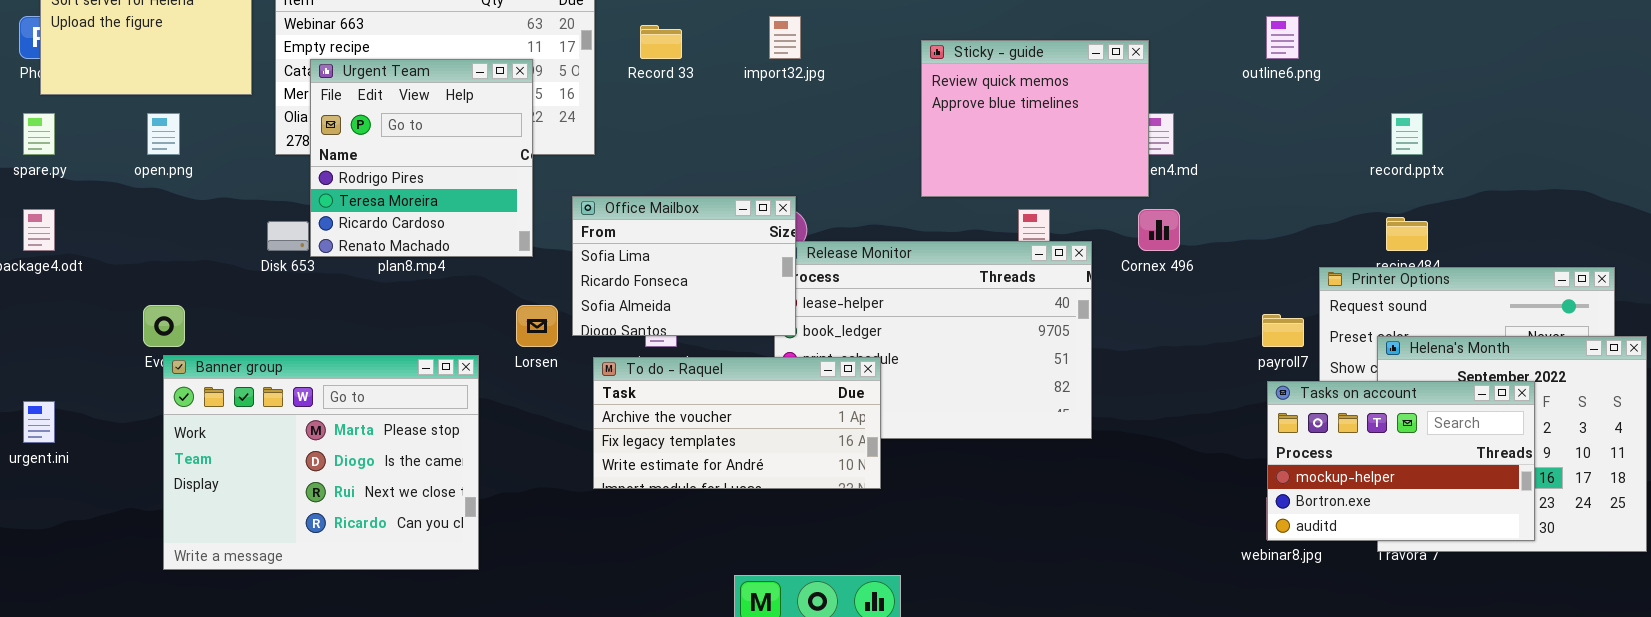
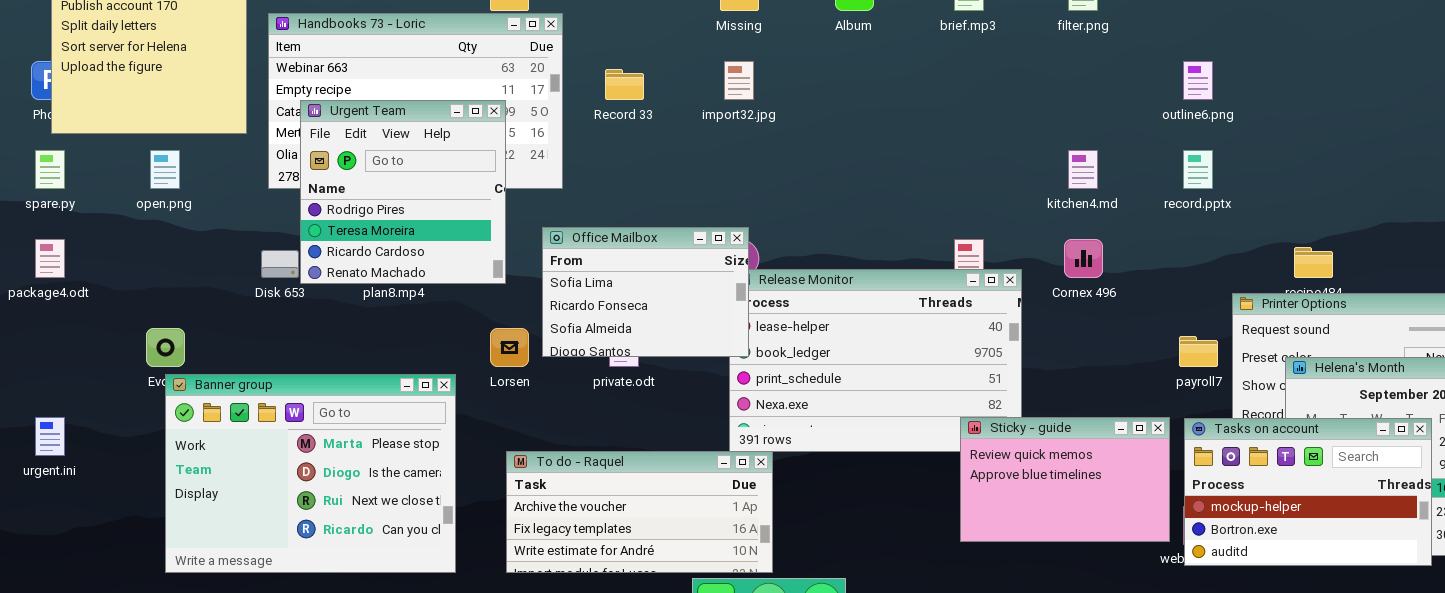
Sticky - guide: [921,40,1149,197] -> [960,417,1170,542], moved, resized
record.pptx: [1391,113,1423,155] -> [1183,150,1213,189], moved
To do - Raquel: [593,357,881,489] -> [506,451,773,573], moved
Tasks on account: [1267,381,1535,541] -> [1184,418,1432,566], moved

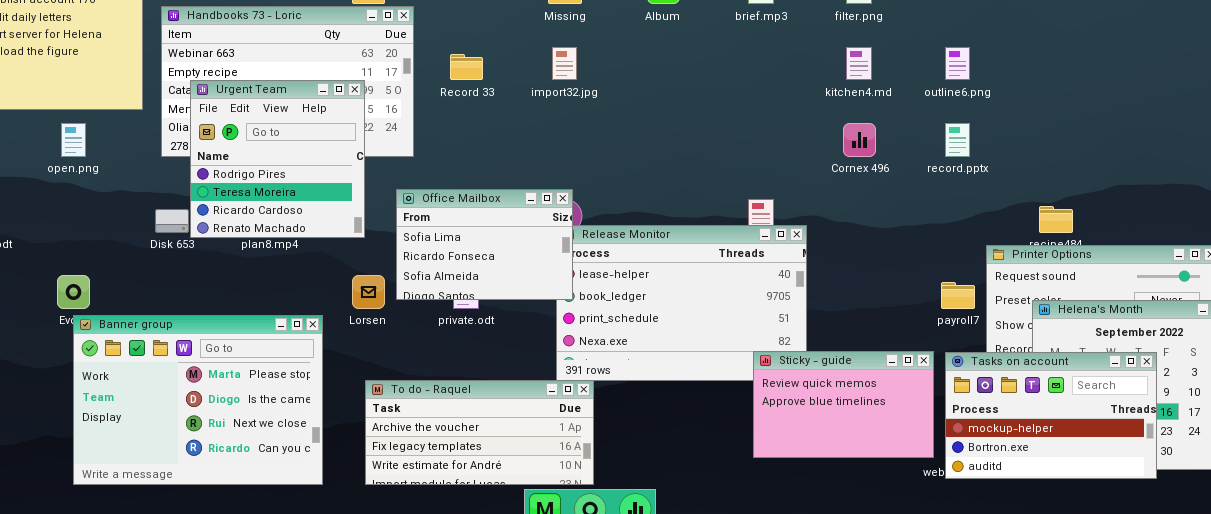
kitchen4.md: [1068,150,1098,189] -> [846,47,872,80], moved
Cornex 496: [1064,239,1103,278] -> [843,123,876,157], moved

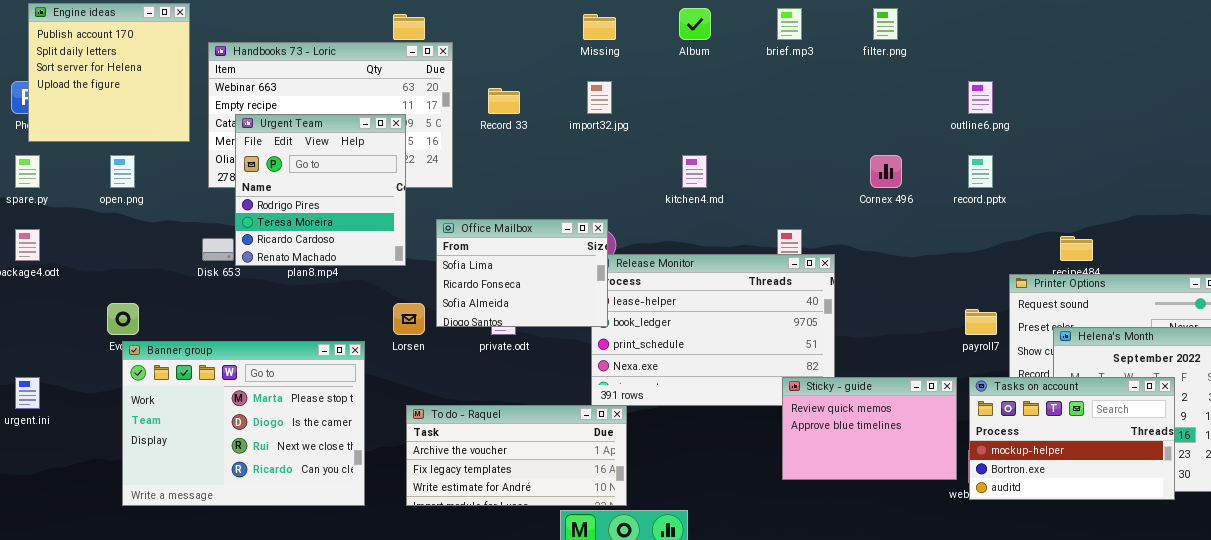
kitchen4.md: [846,47,872,80] -> [682,155,707,188], moved

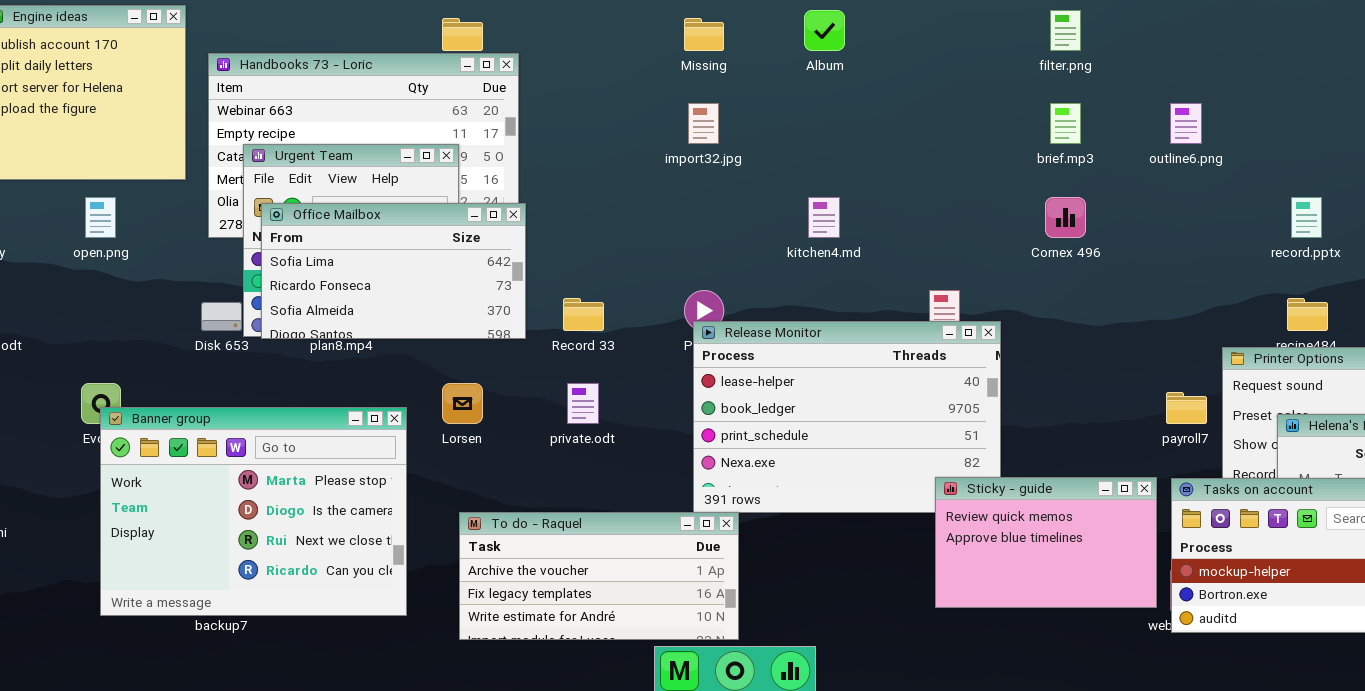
brief.mp3: [777,8,802,40] -> [1050,103,1081,144], moved
Record 33: [488,88,520,114] -> [563,298,604,331], moved
record.pptx: [968,155,993,188] -> [1291,197,1322,238], moved
Office Mailbox: [436,219,608,327] -> [261,203,526,339], moved, resized
Banner group: [122,341,365,506] -> [100,407,407,616], moved

